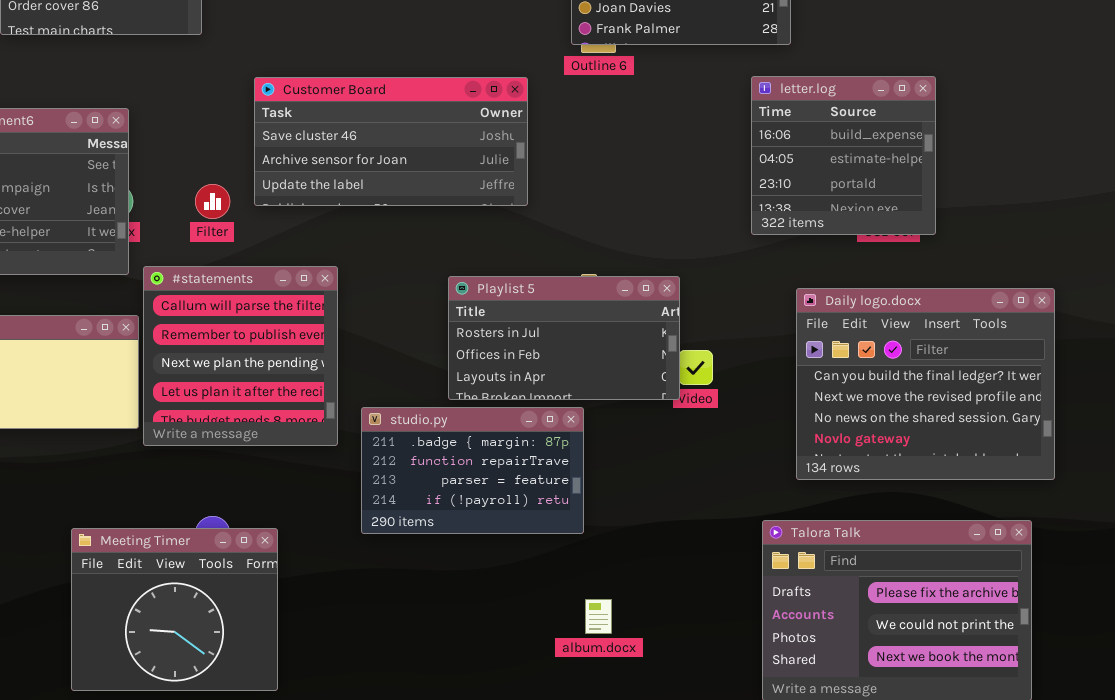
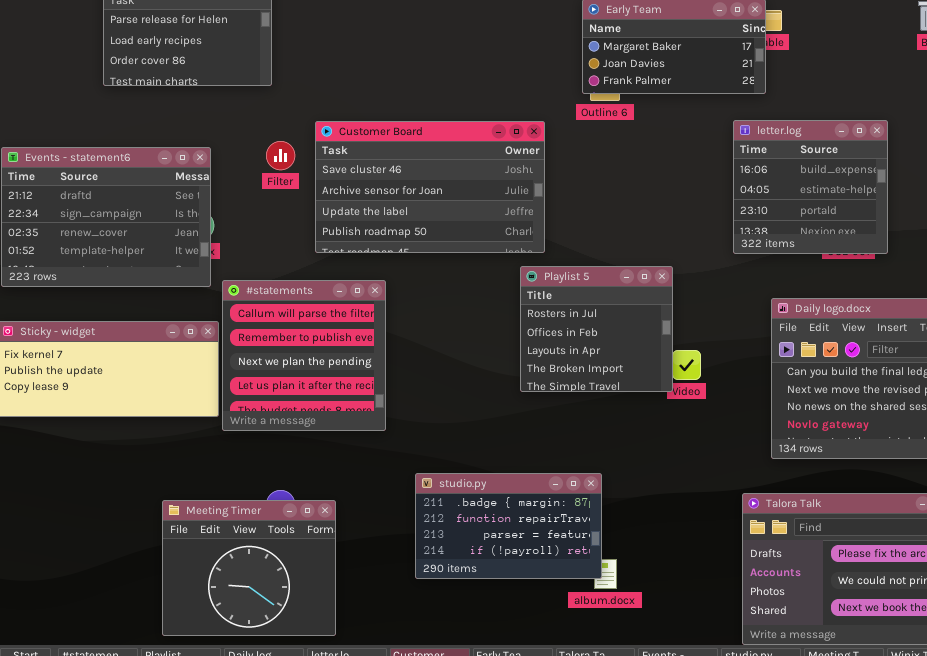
Customer Board: [254,77,528,206] -> [315,121,545,253], resized
Filter: [195,184,230,219] -> [266,141,295,170], moved
Playlist 5: [448,276,680,400] -> [520,266,673,392], resized
studio.py: [361,407,584,534] -> [415,473,602,579], moved

